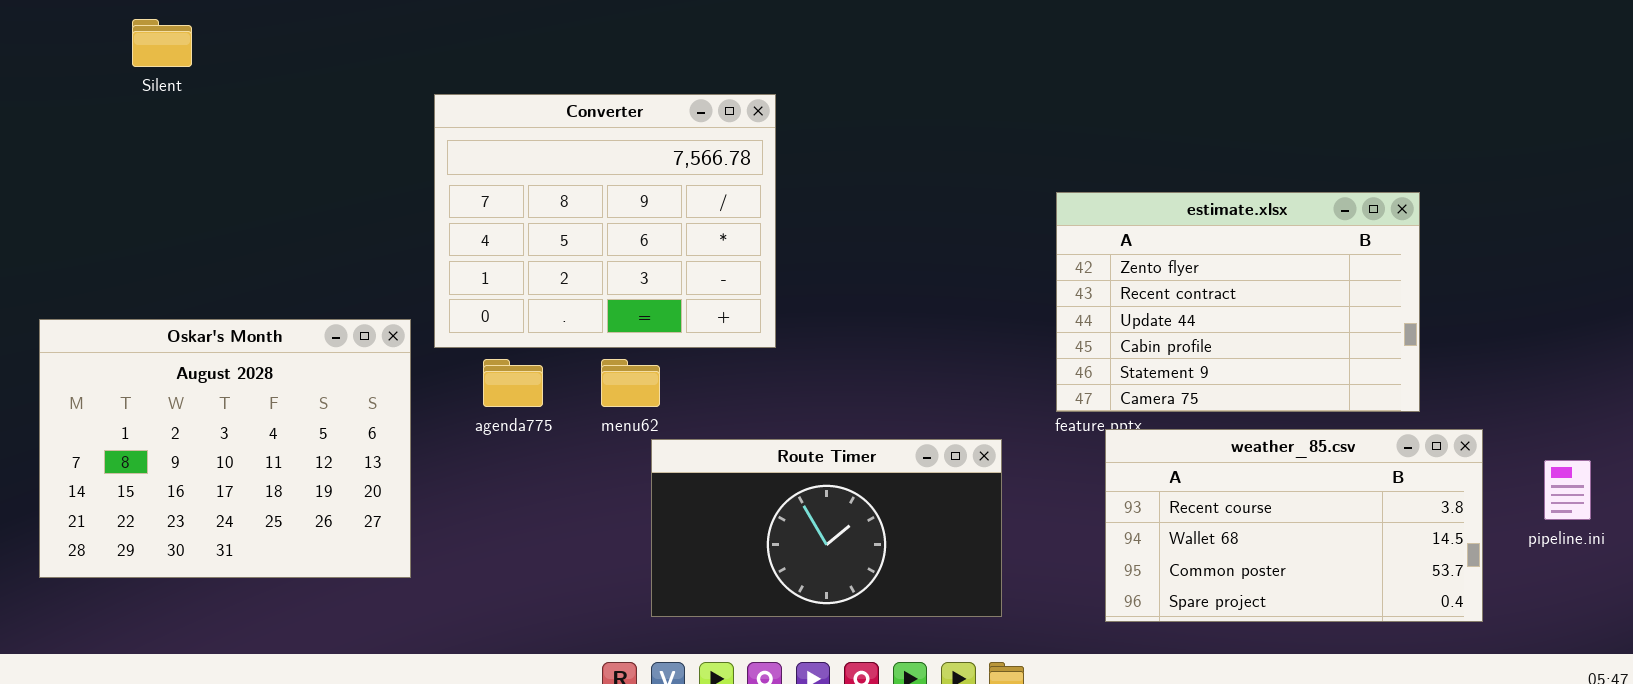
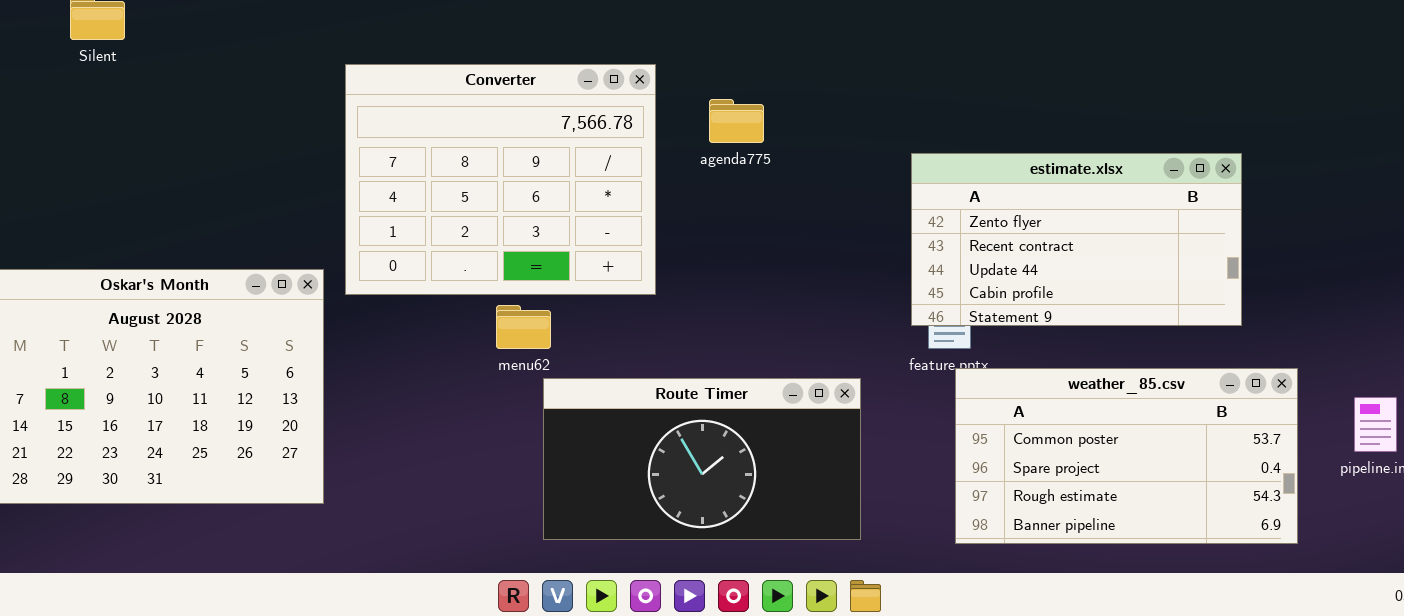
estimate.xlsx: [1056,192,1420,412] -> [911,153,1242,326], resized
agenda775: [483,359,543,407] -> [709,99,764,143], moved
weather_85.csv: [1105,429,1483,622] -> [955,368,1298,544], scrolled down 2 rows

